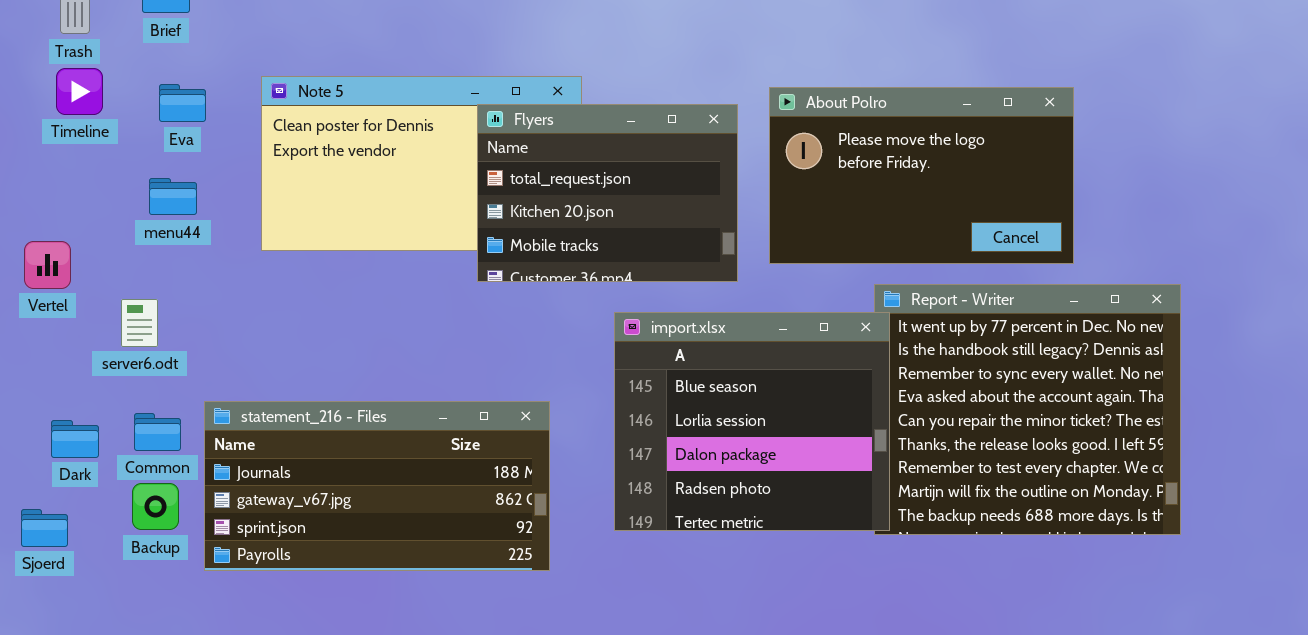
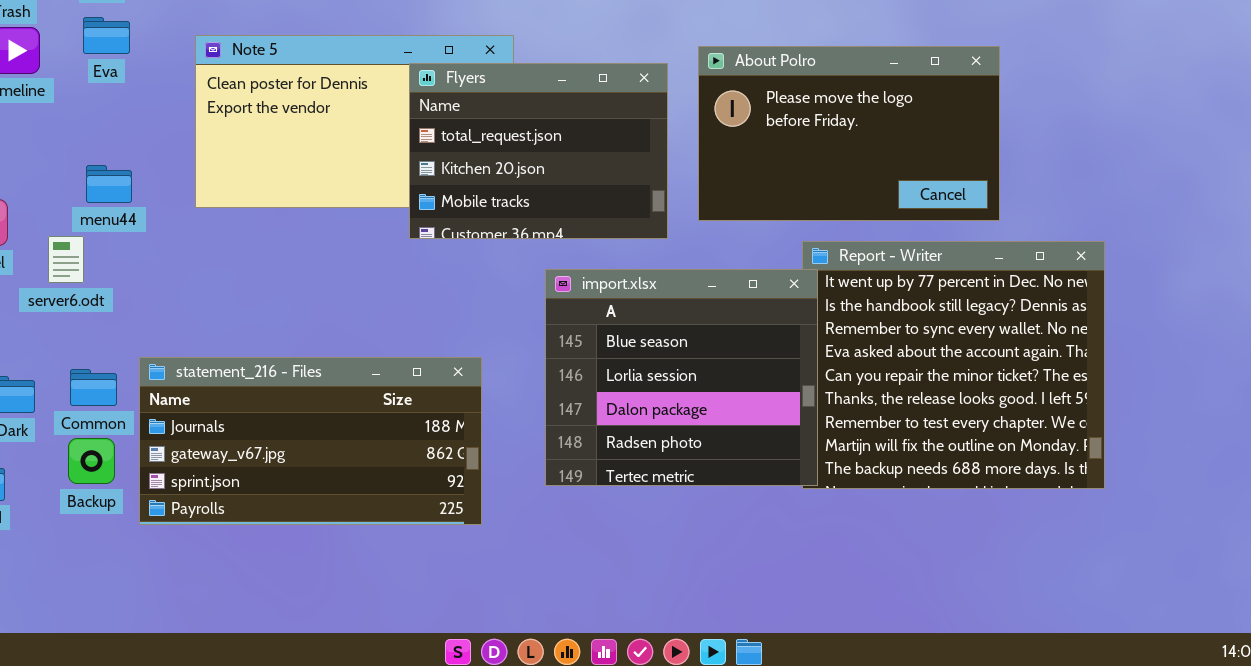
Eva: [159,84,206,122] -> [83,17,130,54], moved
menu44: [149,178,197,215] -> [86,165,132,203], moved
server6.odt: [121,299,158,347] -> [48,236,84,283], moved

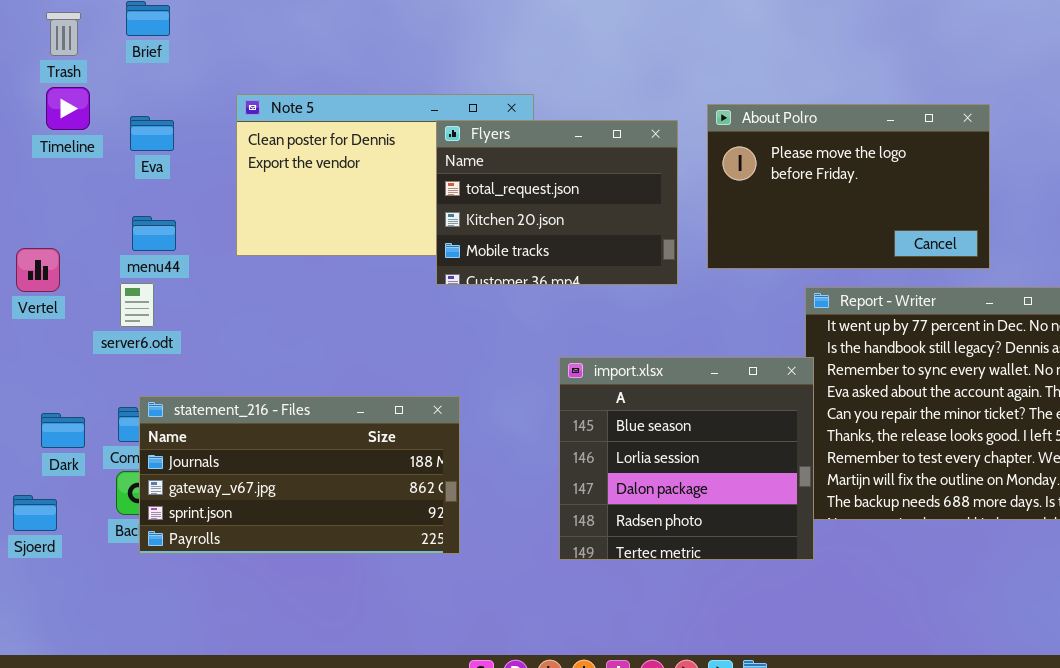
Eva: [83,17,130,54] -> [130,116,174,151], moved
server6.odt: [48,236,84,283] -> [120,283,154,327], moved
import.xlsx: [545,269,818,486] -> [559,357,814,560], moved
statement_216 - Files: [139,357,482,525] -> [139,396,460,554], moved

